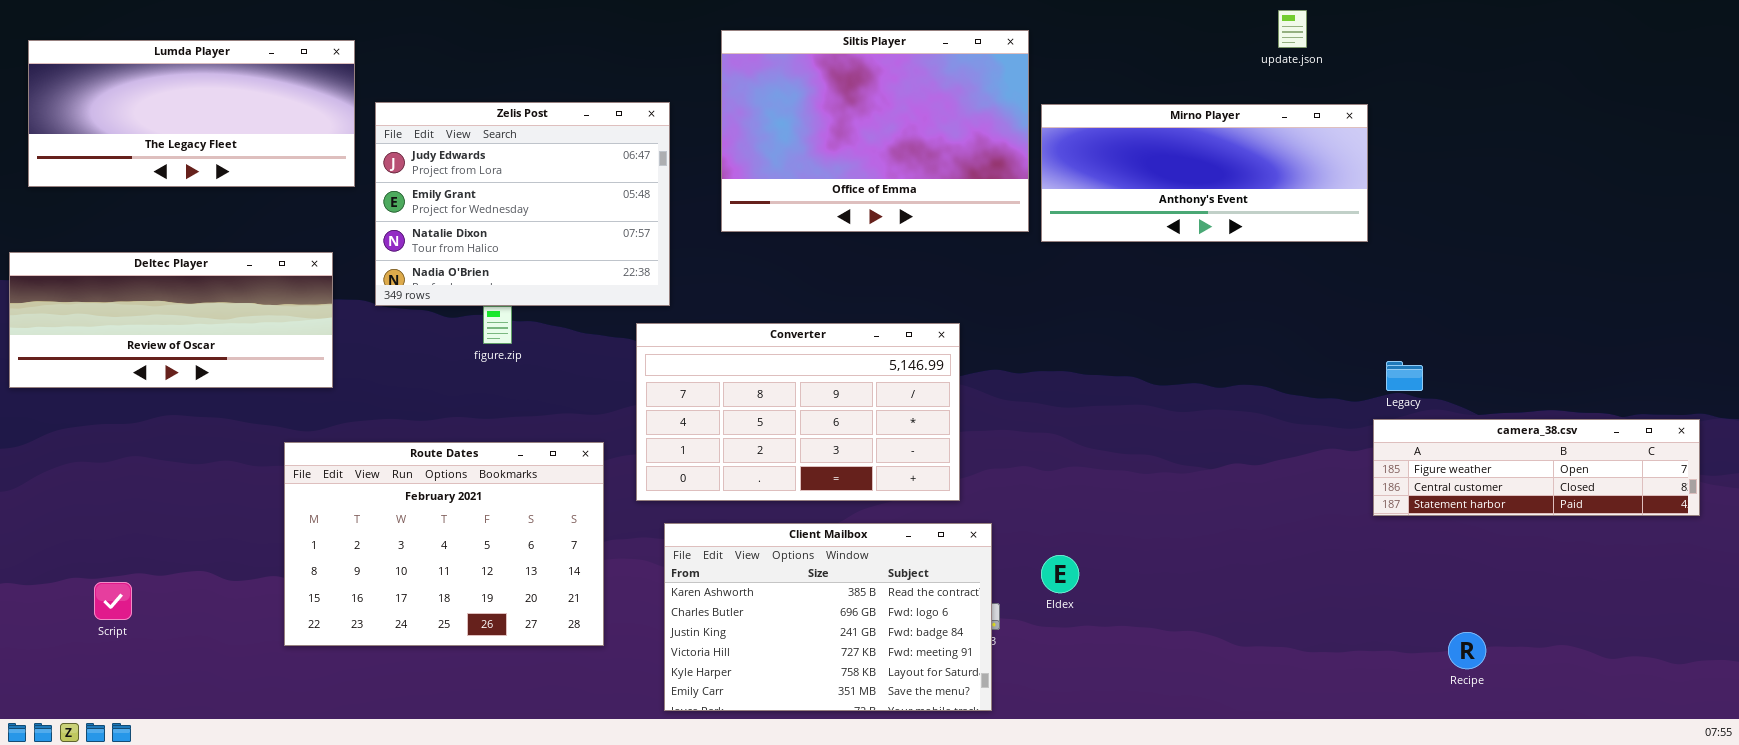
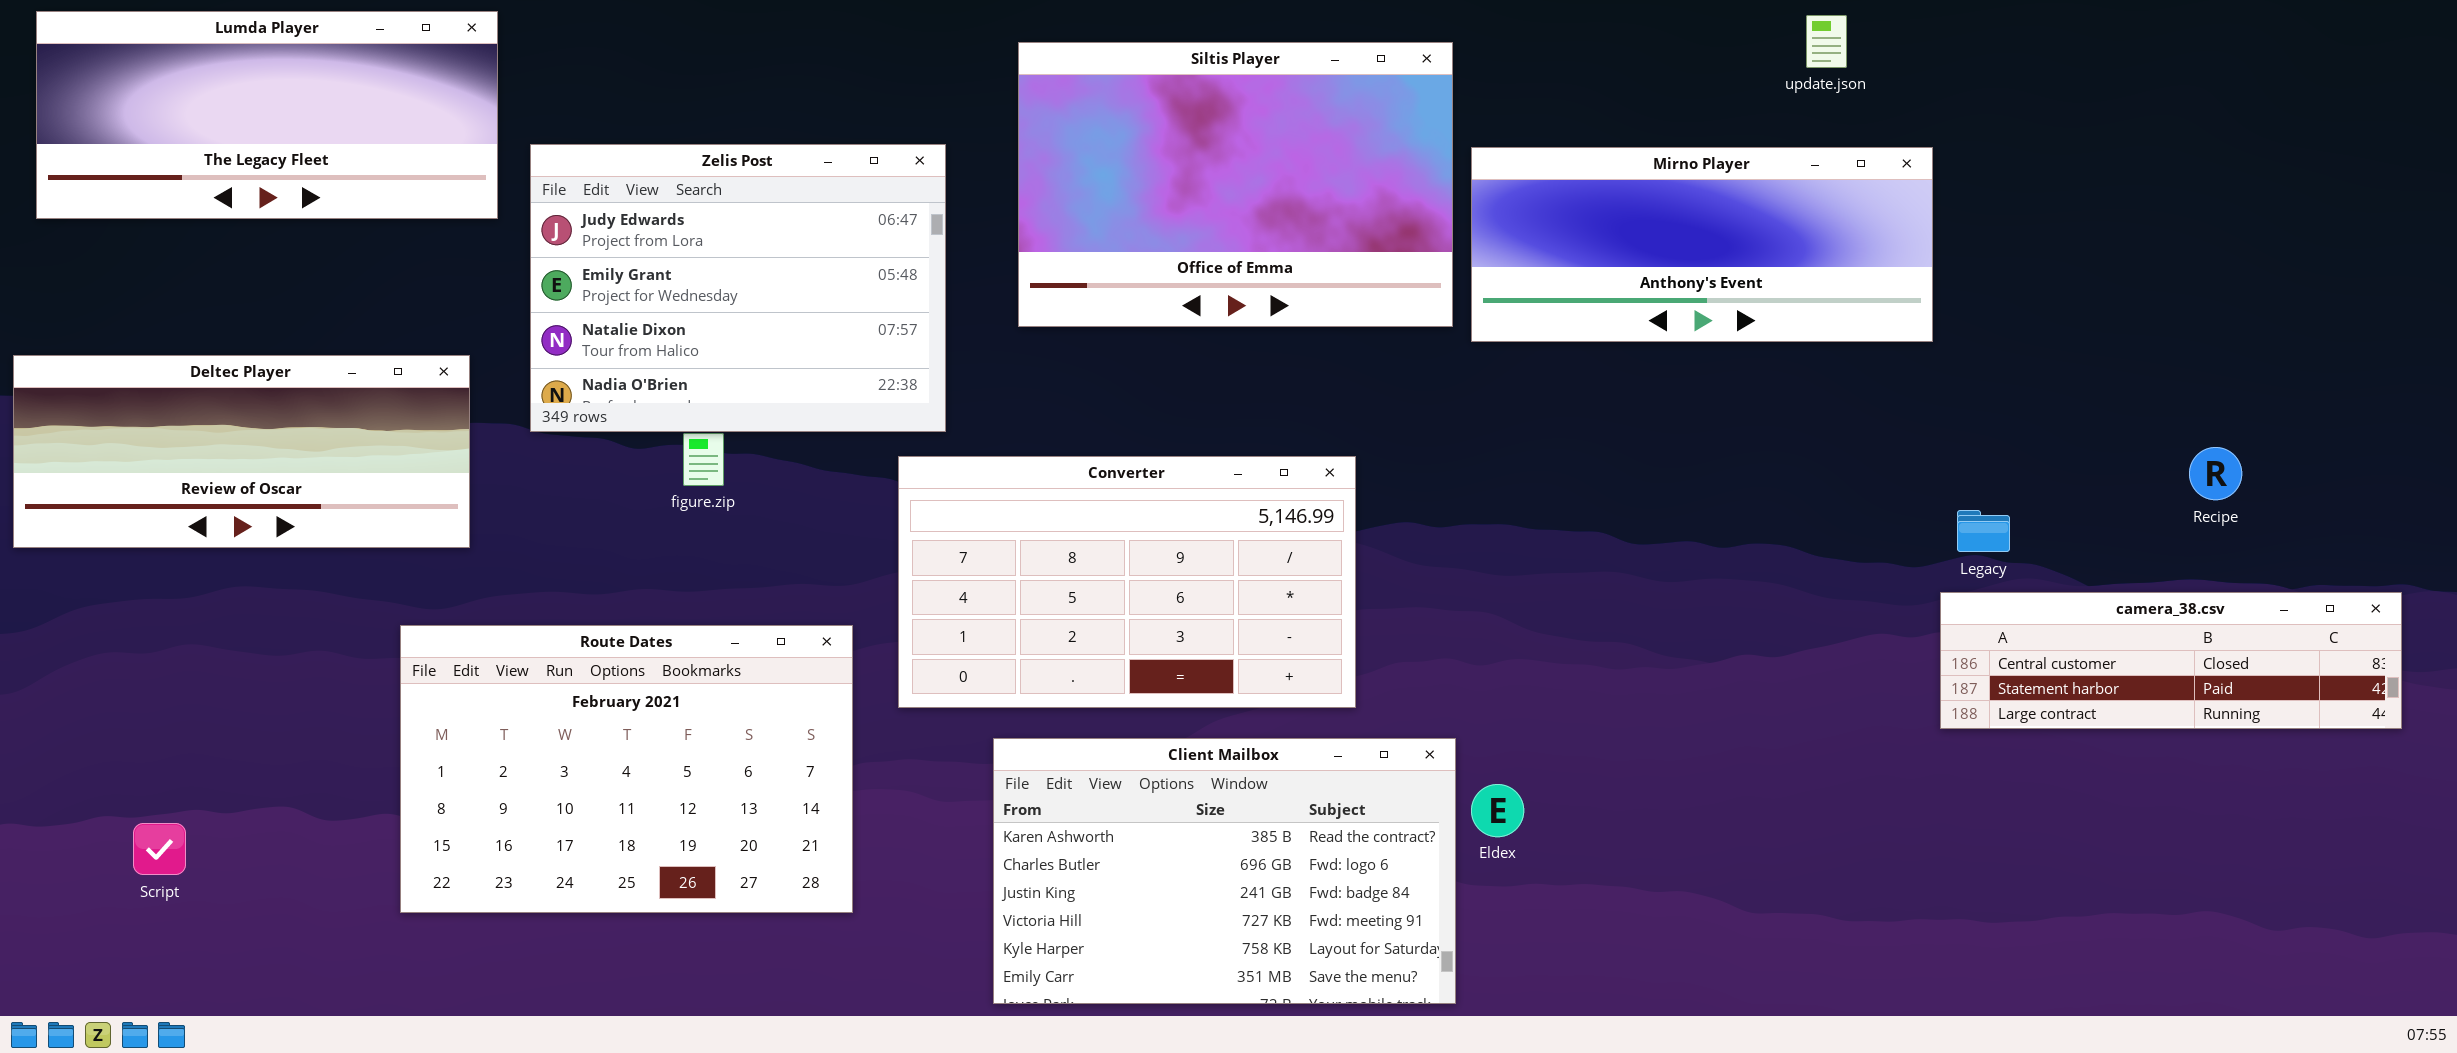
Lumda Player: [28,40,355,187] -> [36,11,498,219], moved
camera_38.csv: [1373,419,1700,516] -> [1940,592,2402,729], scrolled down 1 row
Client Mailbox: [664,523,992,711] -> [993,738,1456,1004], moved
Recipe: [1448,632,1486,669] -> [2189,447,2242,500], moved

